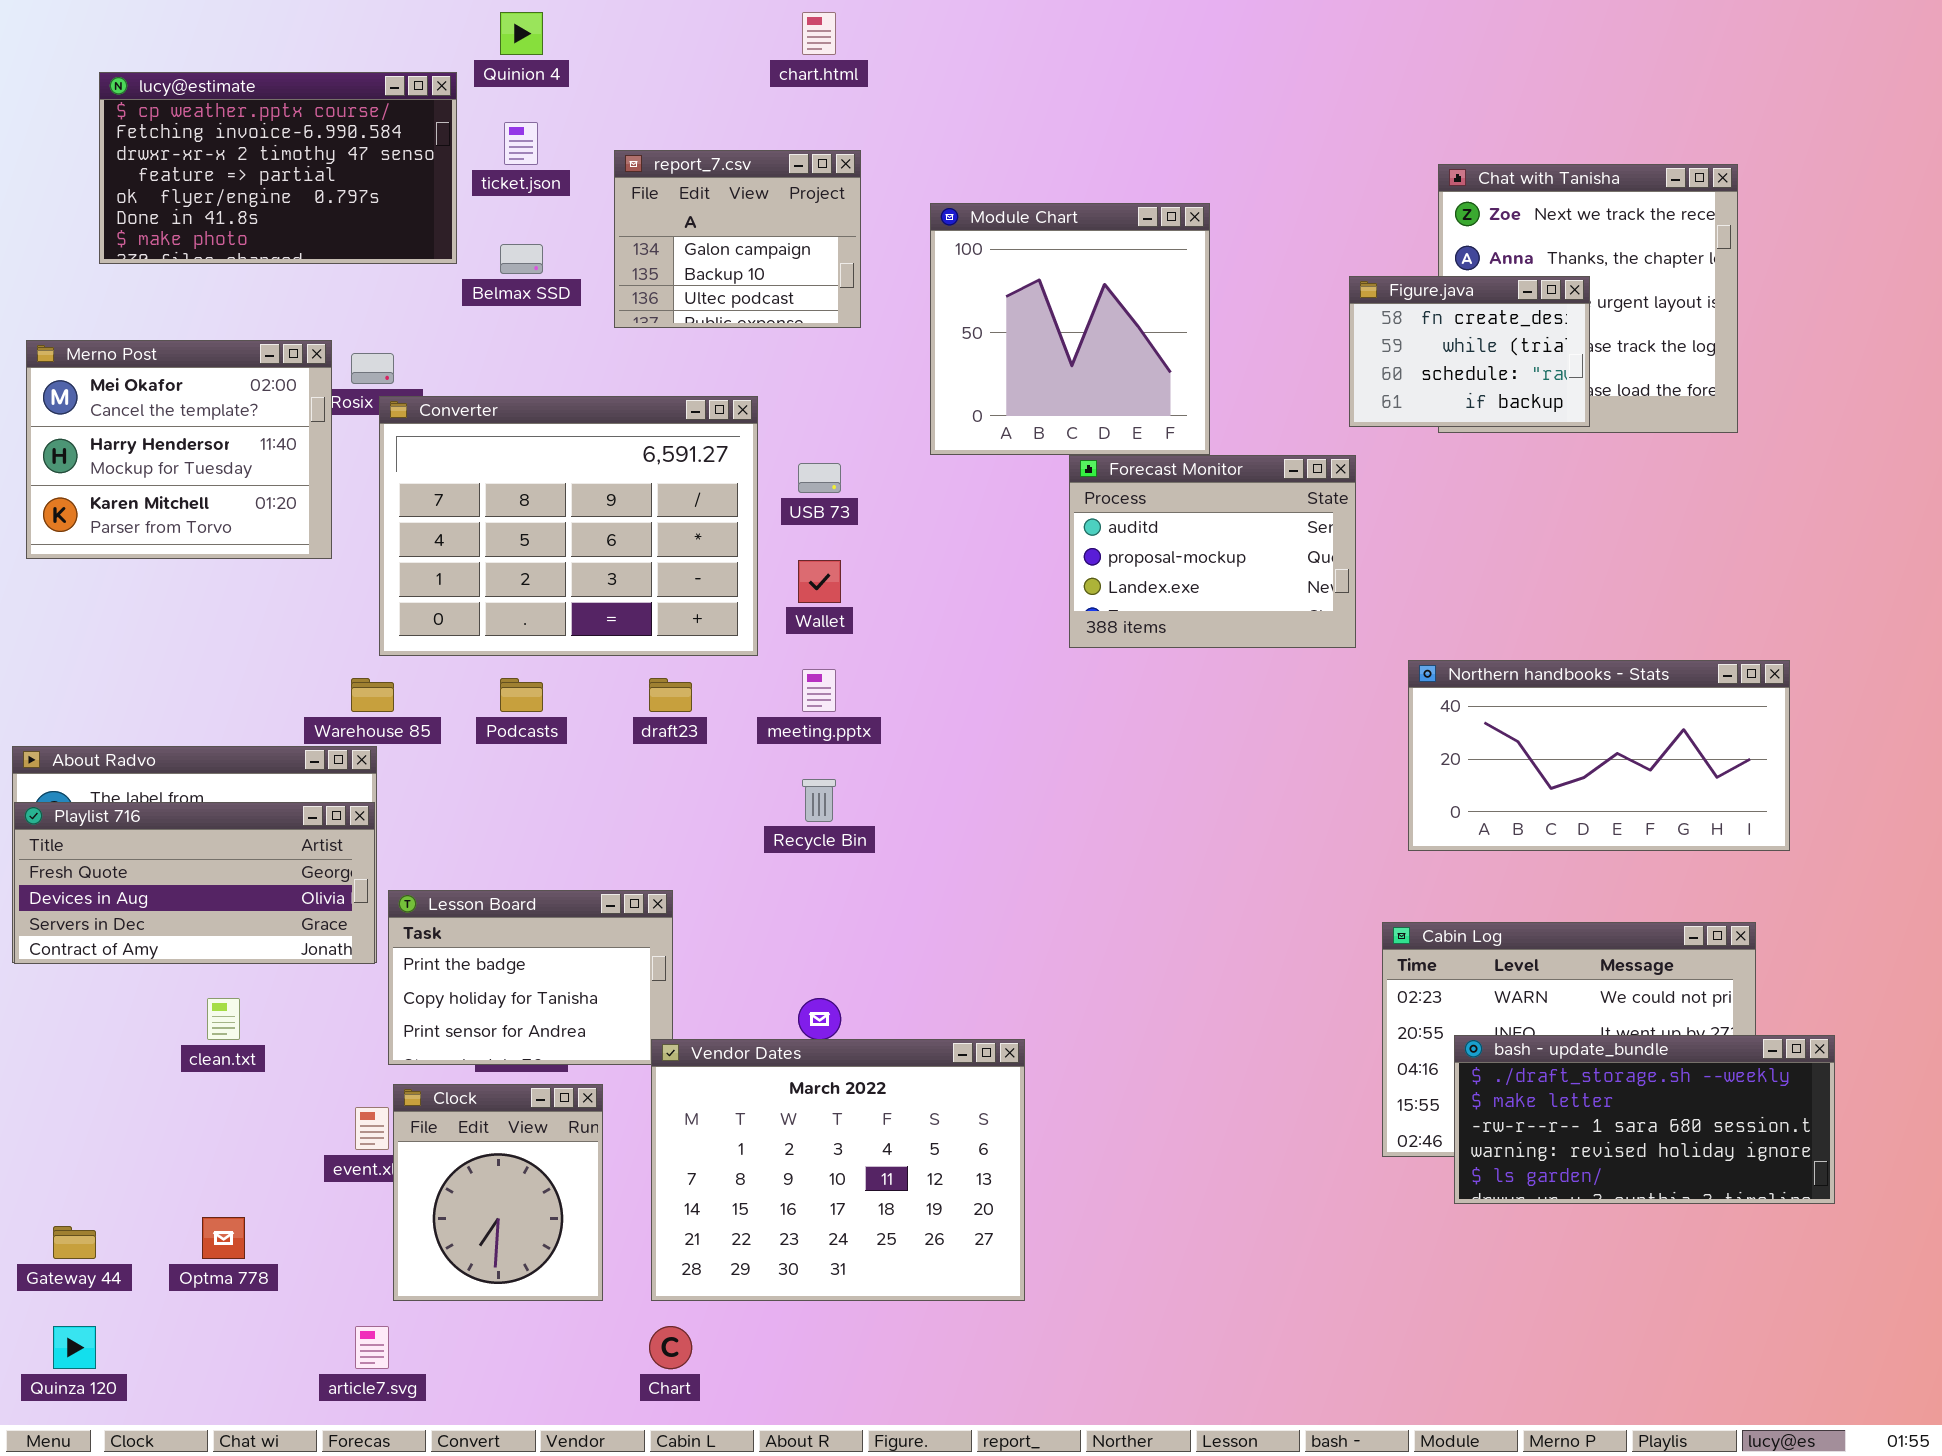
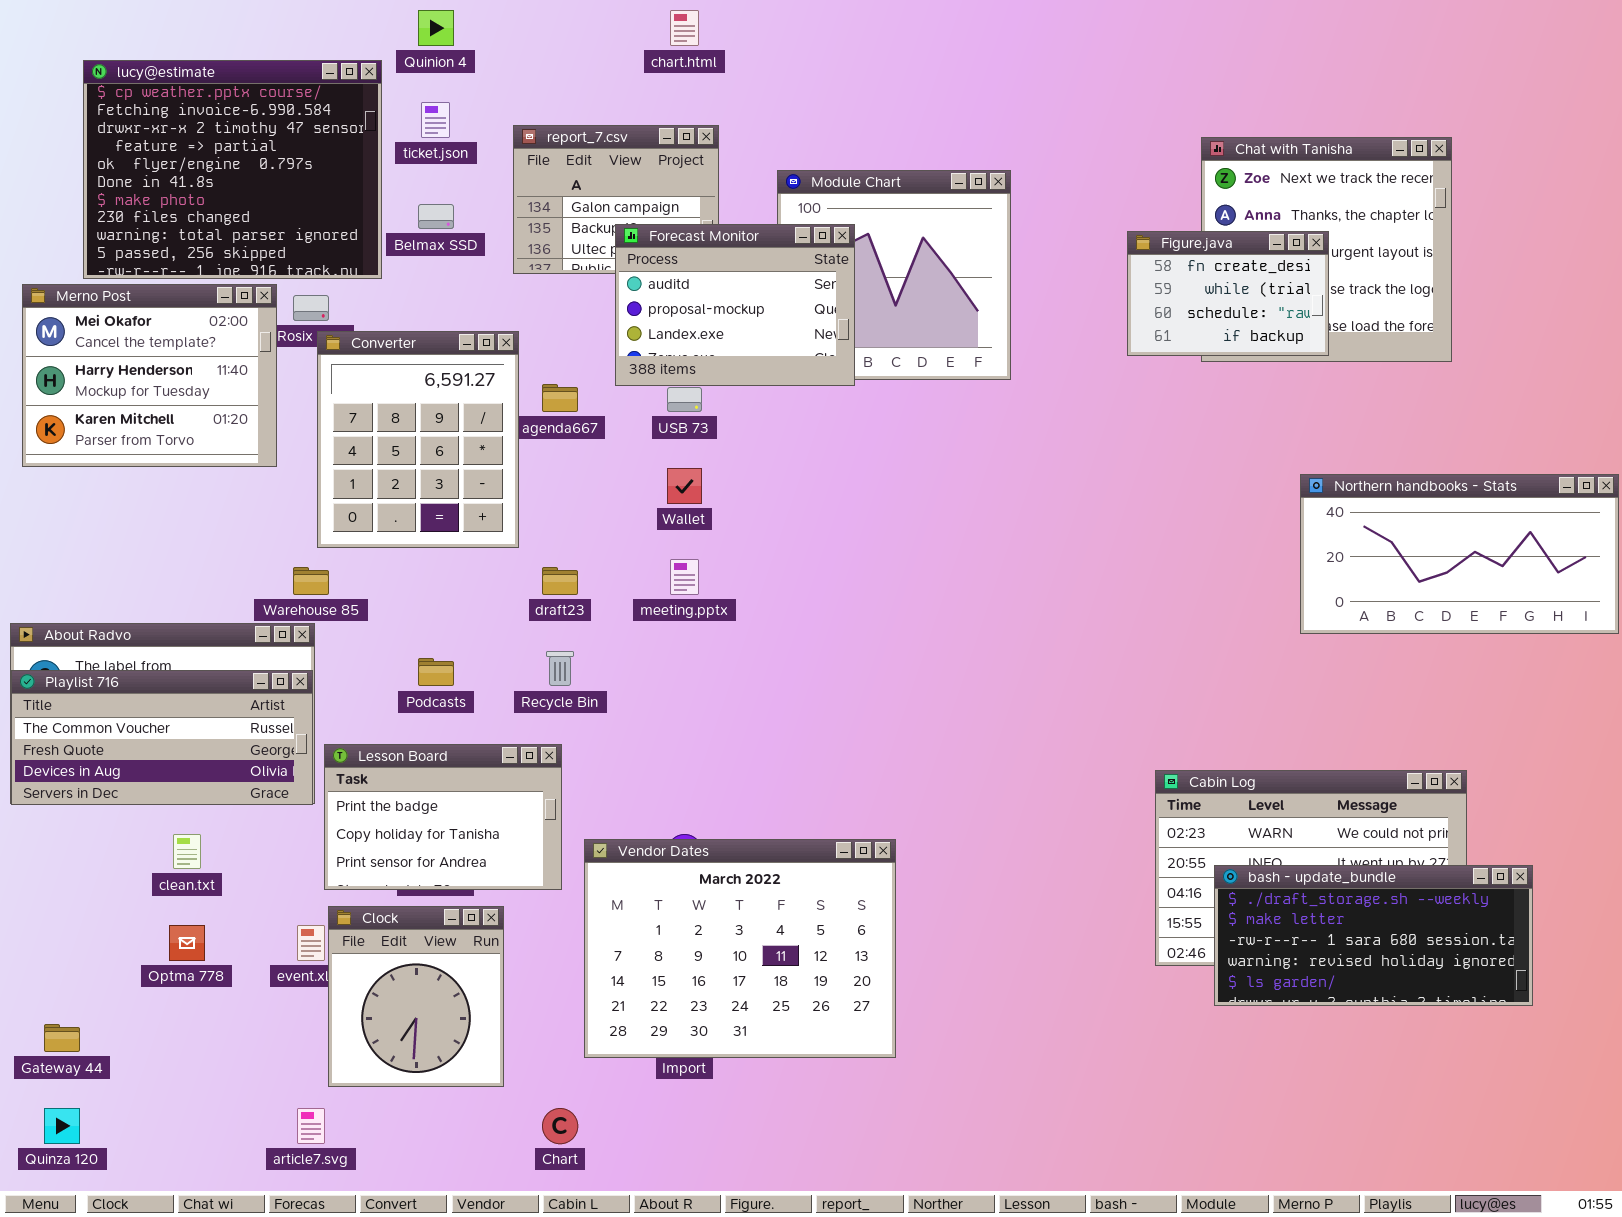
lucy@estimate: [99,72,457,264] -> [83,60,382,279], resized
Converter: [379,396,758,656] -> [317,331,519,548], resized
Forecast Monitor: [1069,455,1356,648] -> [615,224,855,386], moved
Northern handbooks - Stats: [1408,660,1790,851] -> [1300,474,1619,634], moved
Podcasts: [500,678,543,712] -> [418,658,454,686], moved
Recycle Bin: [802,779,836,822] -> [546,651,574,686], moved
Playlist 716: [14,802,375,964] -> [11,670,313,805], scrolled up 1 row
Vendor Dates: [651,1039,1025,1301] -> [584,839,896,1058], moved
Optma 778: [202,1217,245,1259] -> [169,925,205,961], moved

